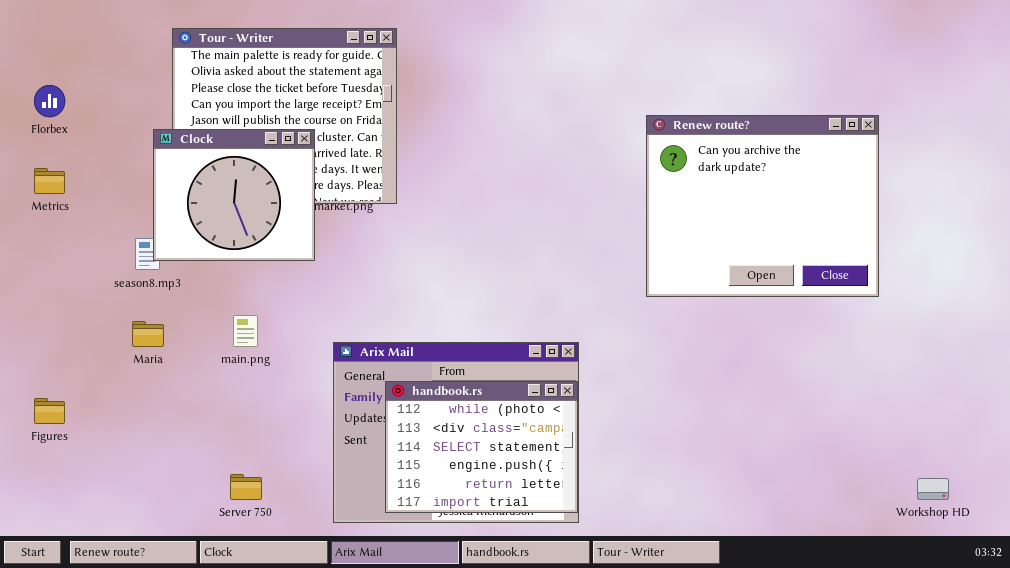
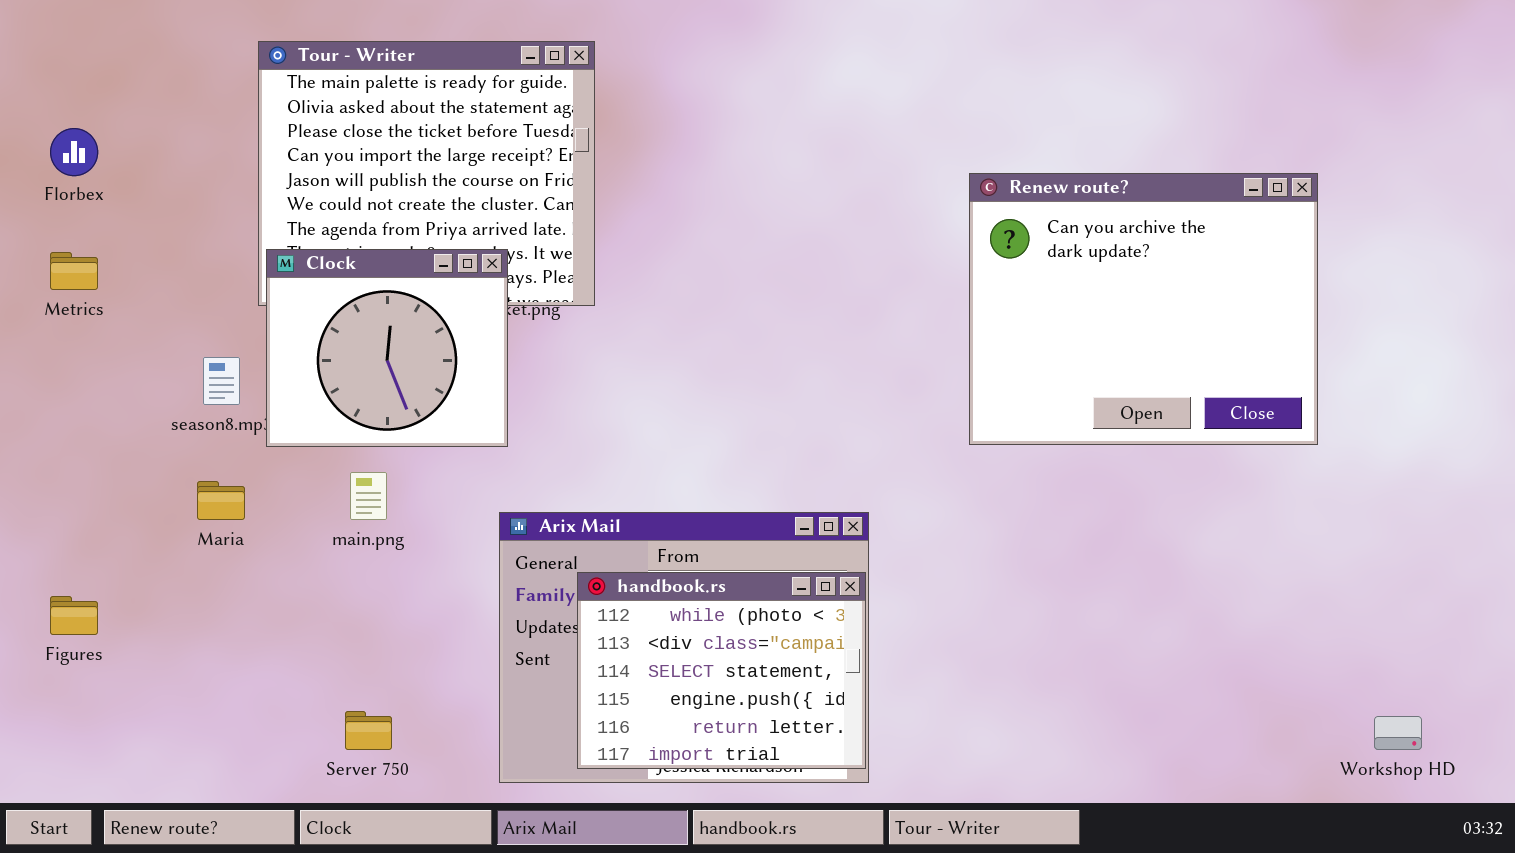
Clock: [153,129,315,261] -> [266,249,508,447], moved

